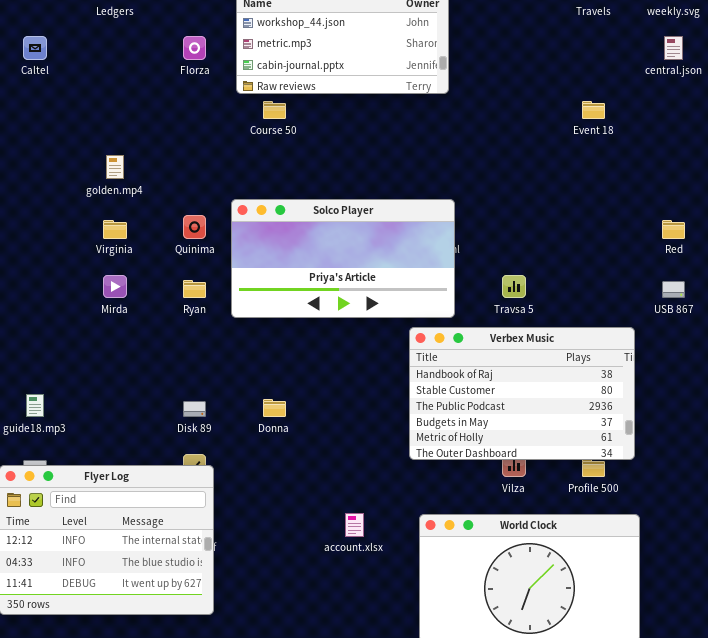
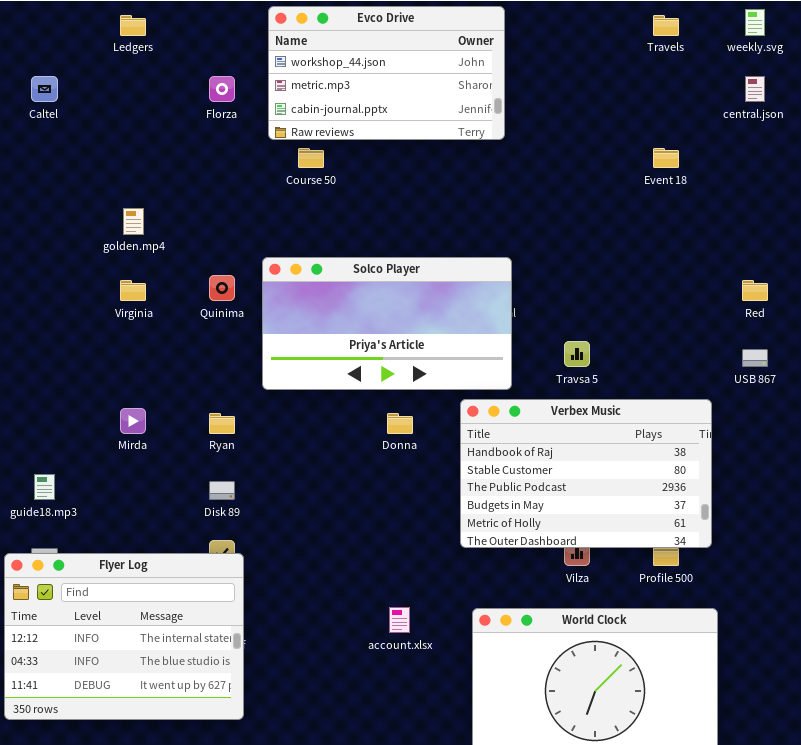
Mirda: [103,275,127,298] -> [120,408,146,434], moved
Ryan: [183,280,206,298] -> [209,413,235,434], moved
Donna: [263,399,286,417] -> [387,413,413,434], moved

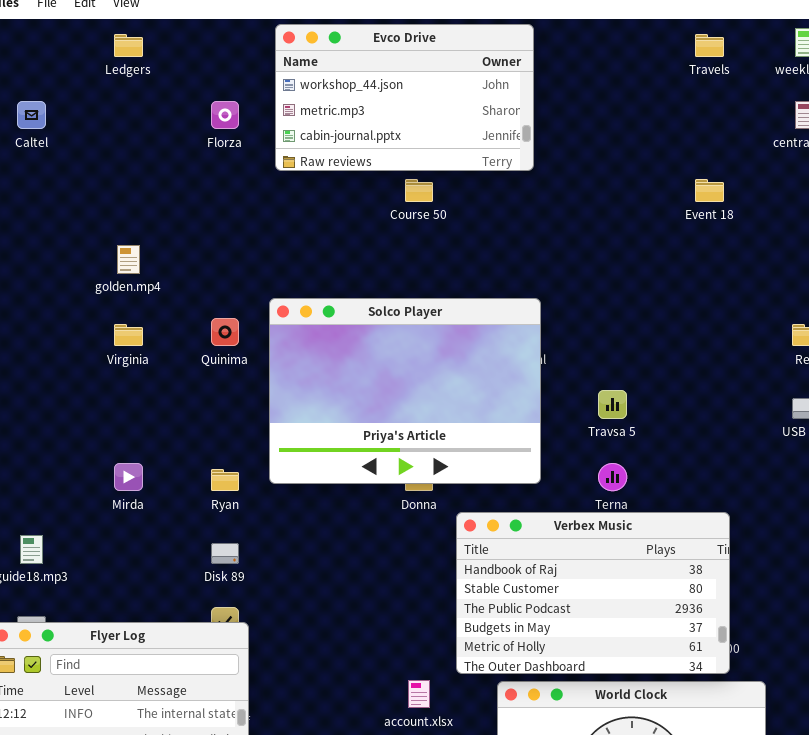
Course 50: [298,148,324,168] -> [405,179,433,202], moved
Solco Player: [262,257,512,390] -> [269,298,541,484], resized
Verbex Music: [460,399,712,548] -> [456,512,730,674], moved

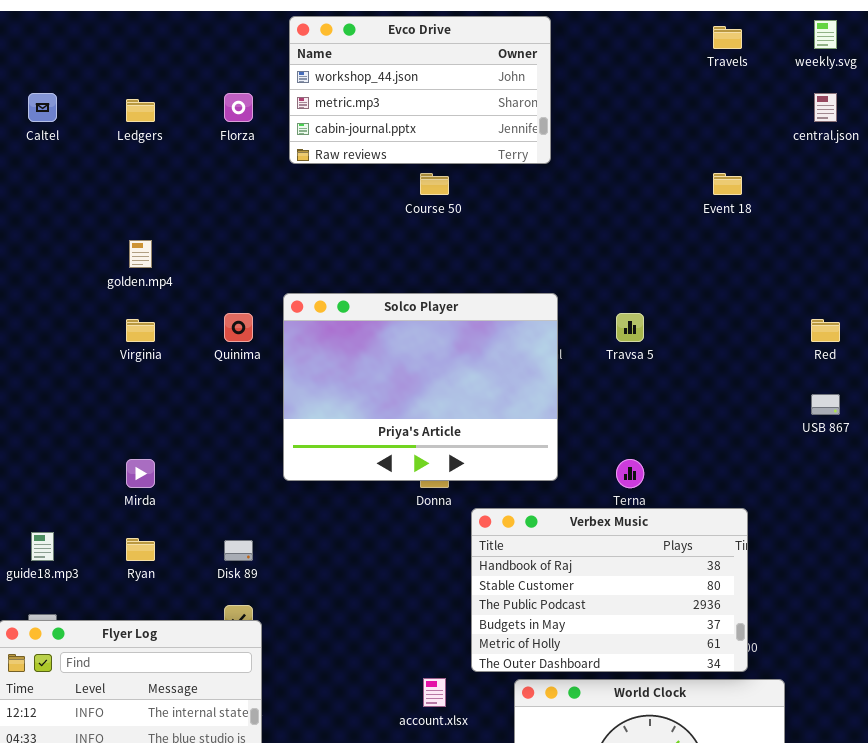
Ledgers: [114,34,143,57] -> [126,99,155,122], moved
Travsa 5: [598,390,627,419] -> [616,313,644,342], moved
Ryan: [211,469,239,491] -> [126,538,155,561], moved

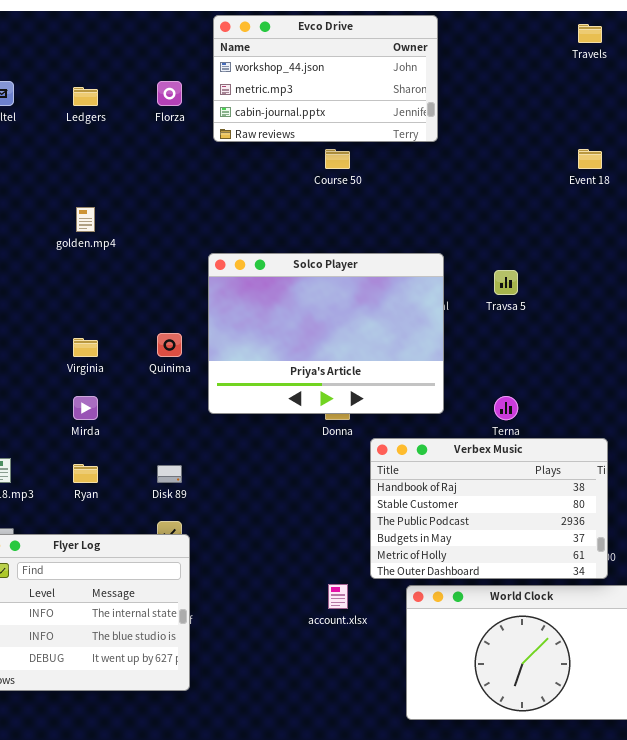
Quinima: [224,313,253,342] -> [157,333,182,357], moved
Virginia: [126,319,155,342] -> [73,338,98,357], moved

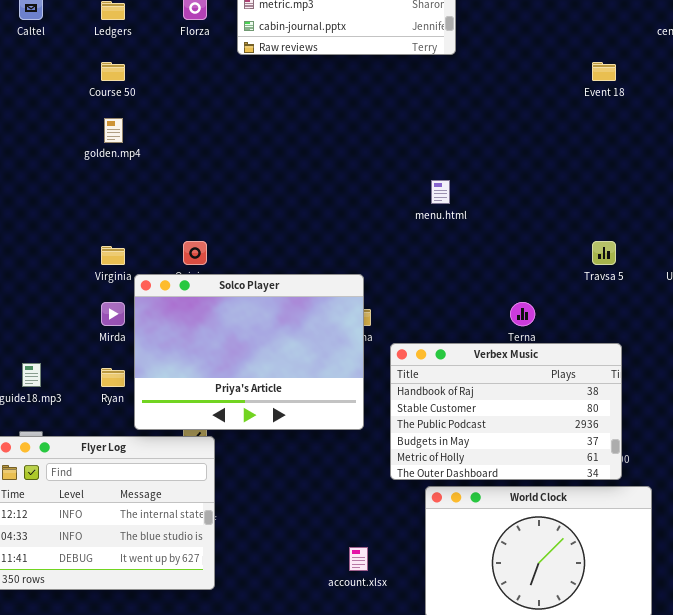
Course 50: [325,149,350,169] -> [101,62,125,81], moved
Solco Player: [208,253,444,414] -> [134,274,364,430], moved
Travsa 5: [494,270,518,295] -> [592,241,616,265], moved
account.xlsx: [328,584,348,609] -> [349,547,368,571], moved

